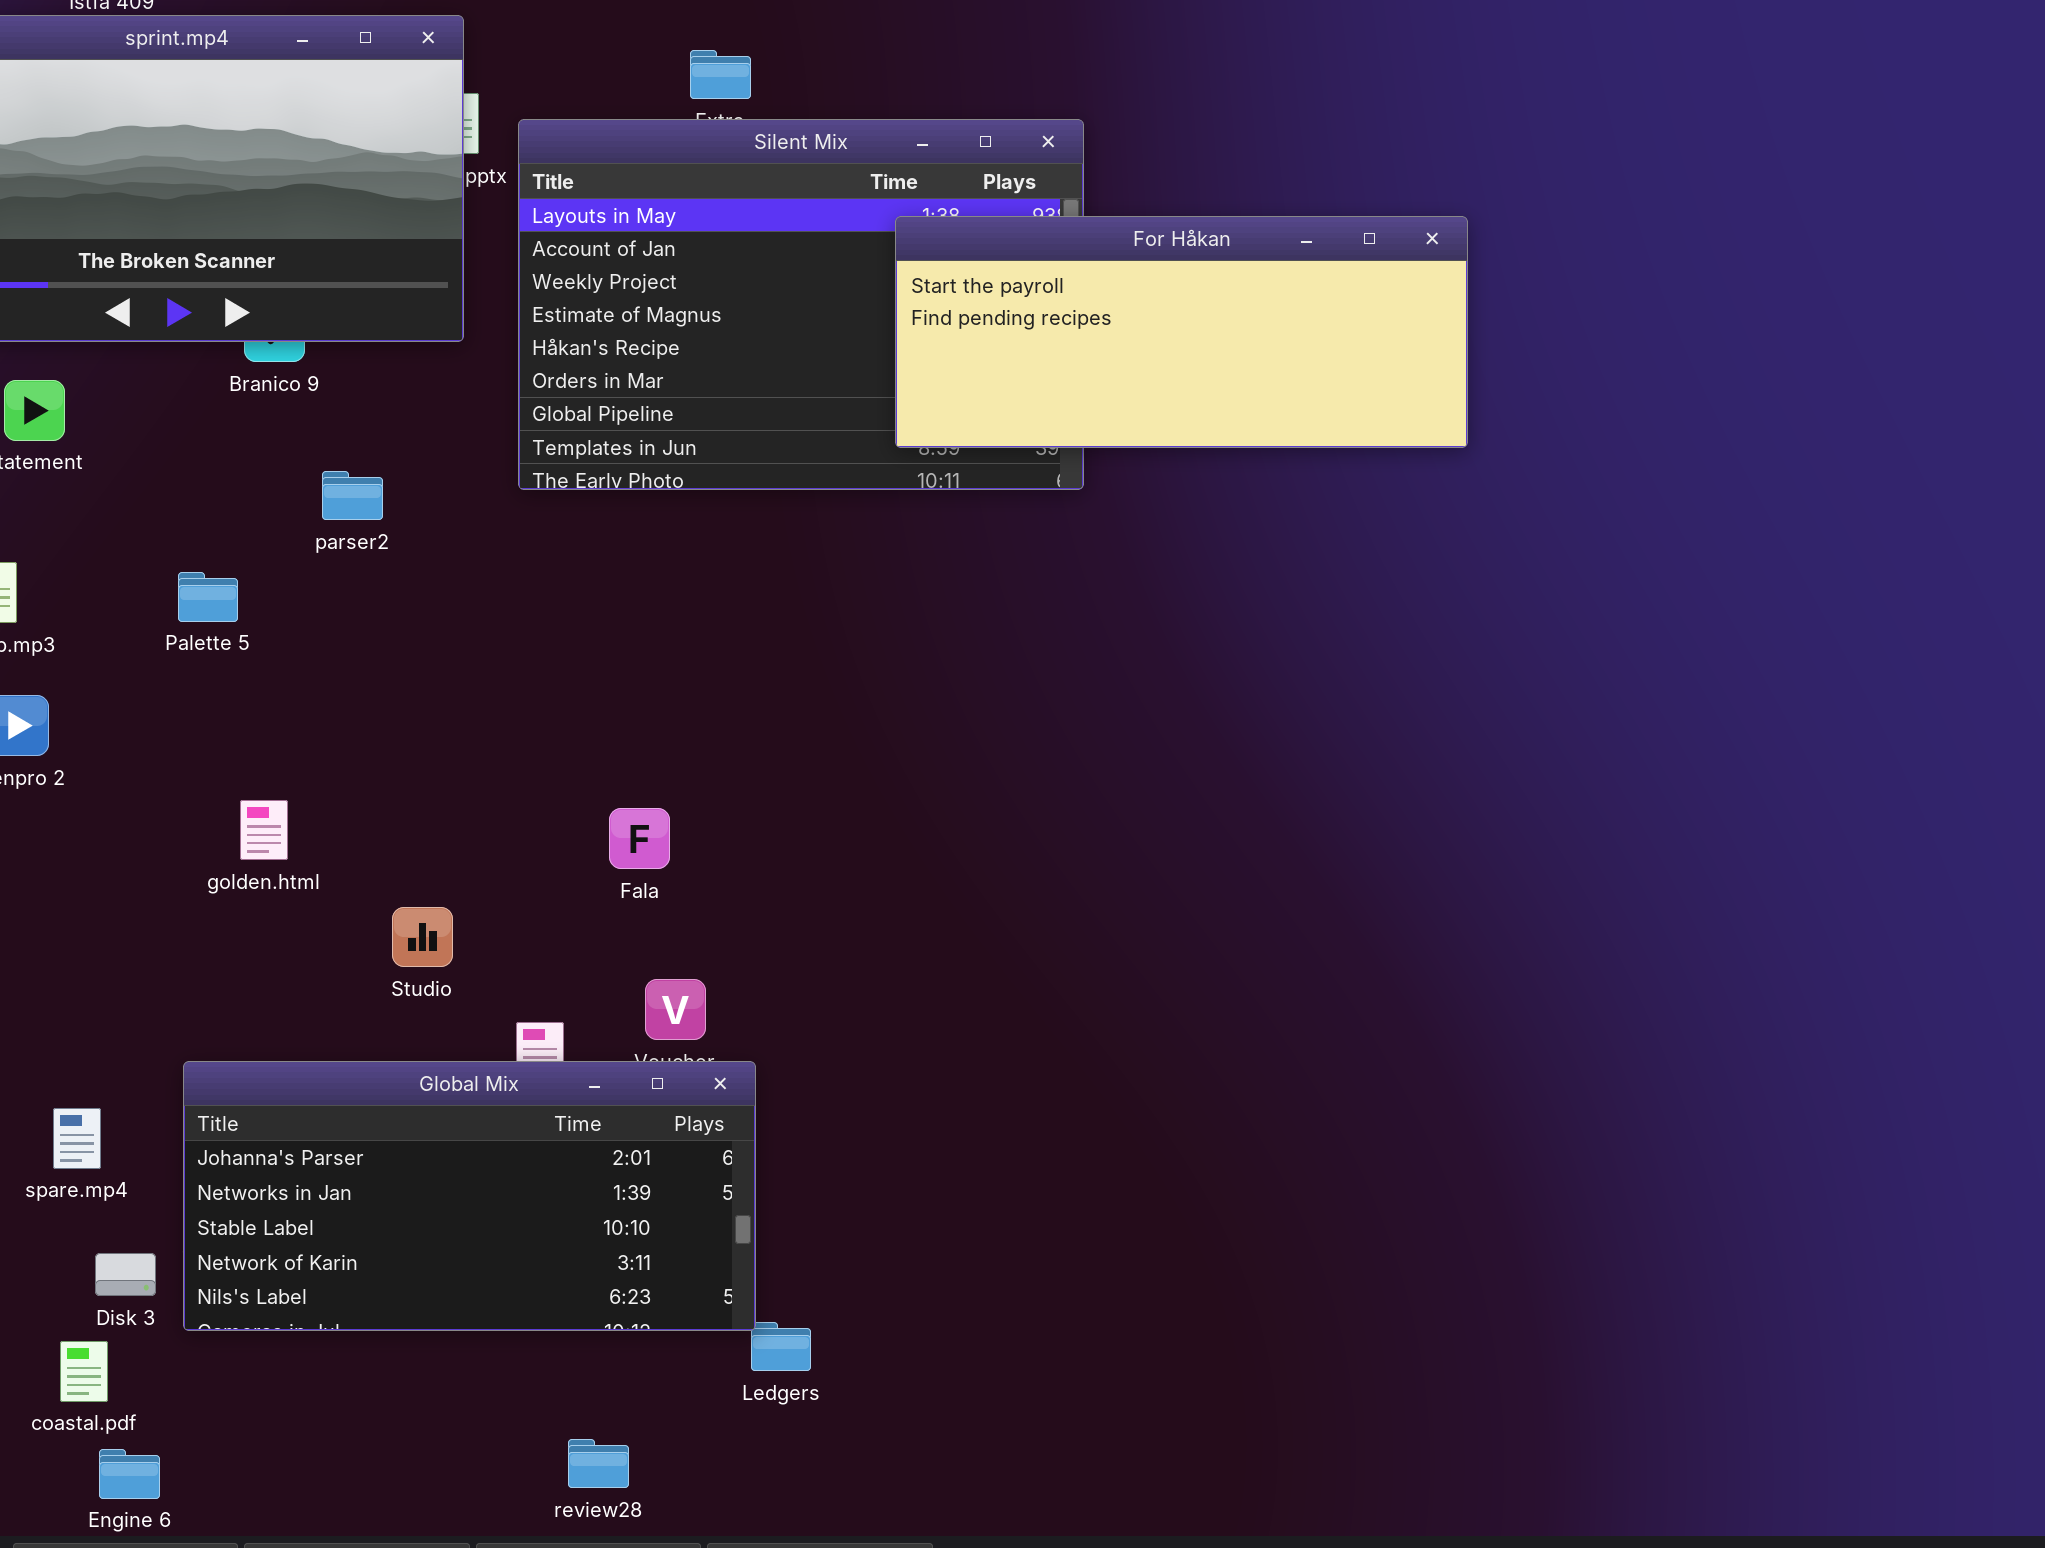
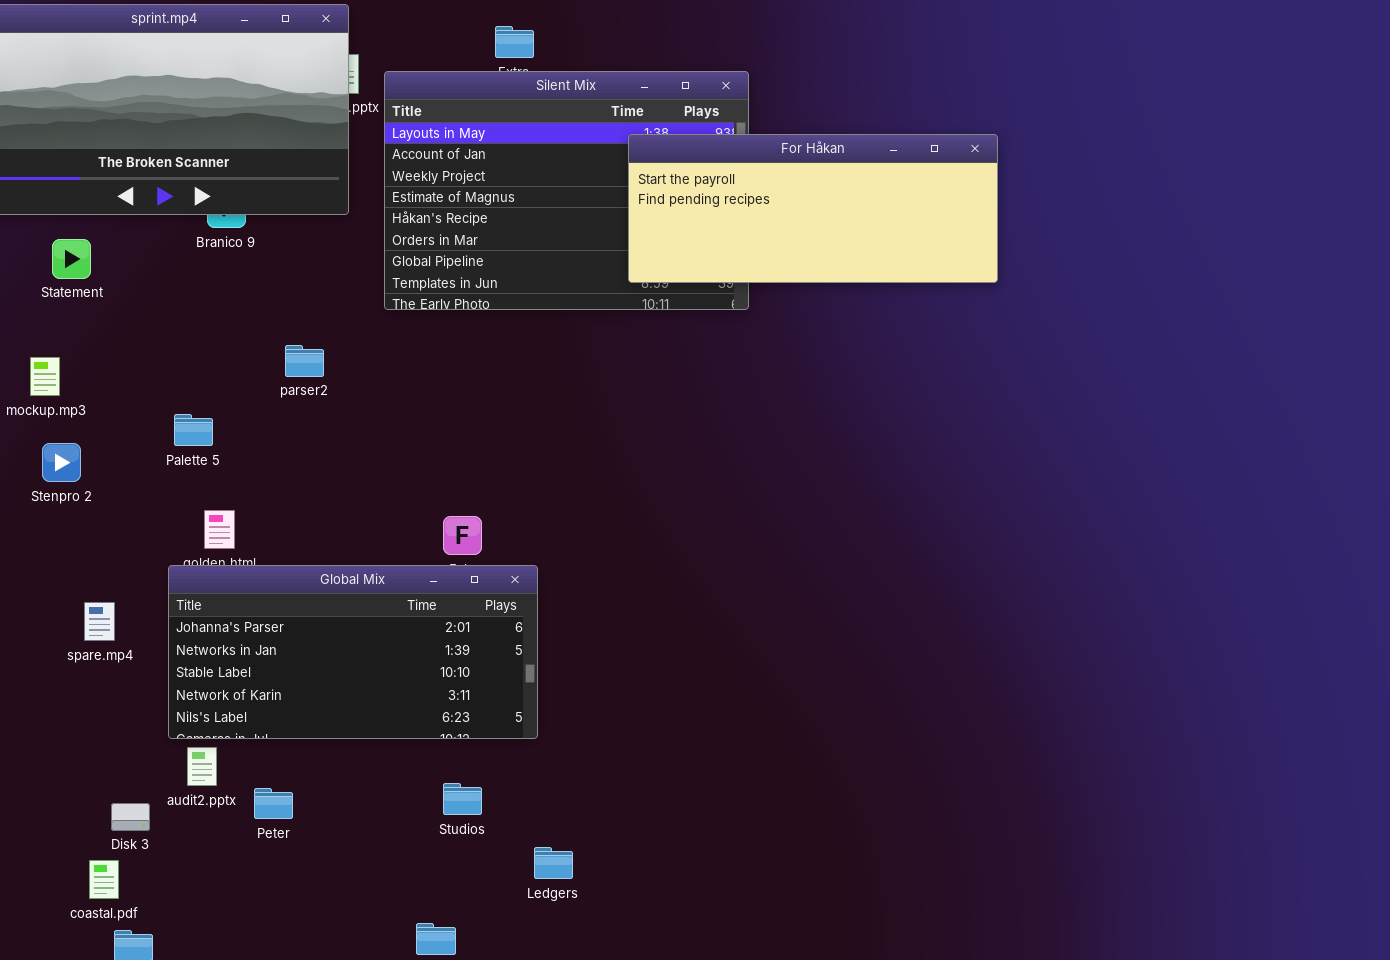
parser2: [322,471,383,520] -> [285,345,324,377], moved
Palette 5: [178,572,238,622] -> [174,414,213,446], moved
Global Mix: [183,1061,756,1331] -> [168,565,538,739], moved
spare.mp4: [53,1108,101,1169] -> [84,602,115,641], moved

